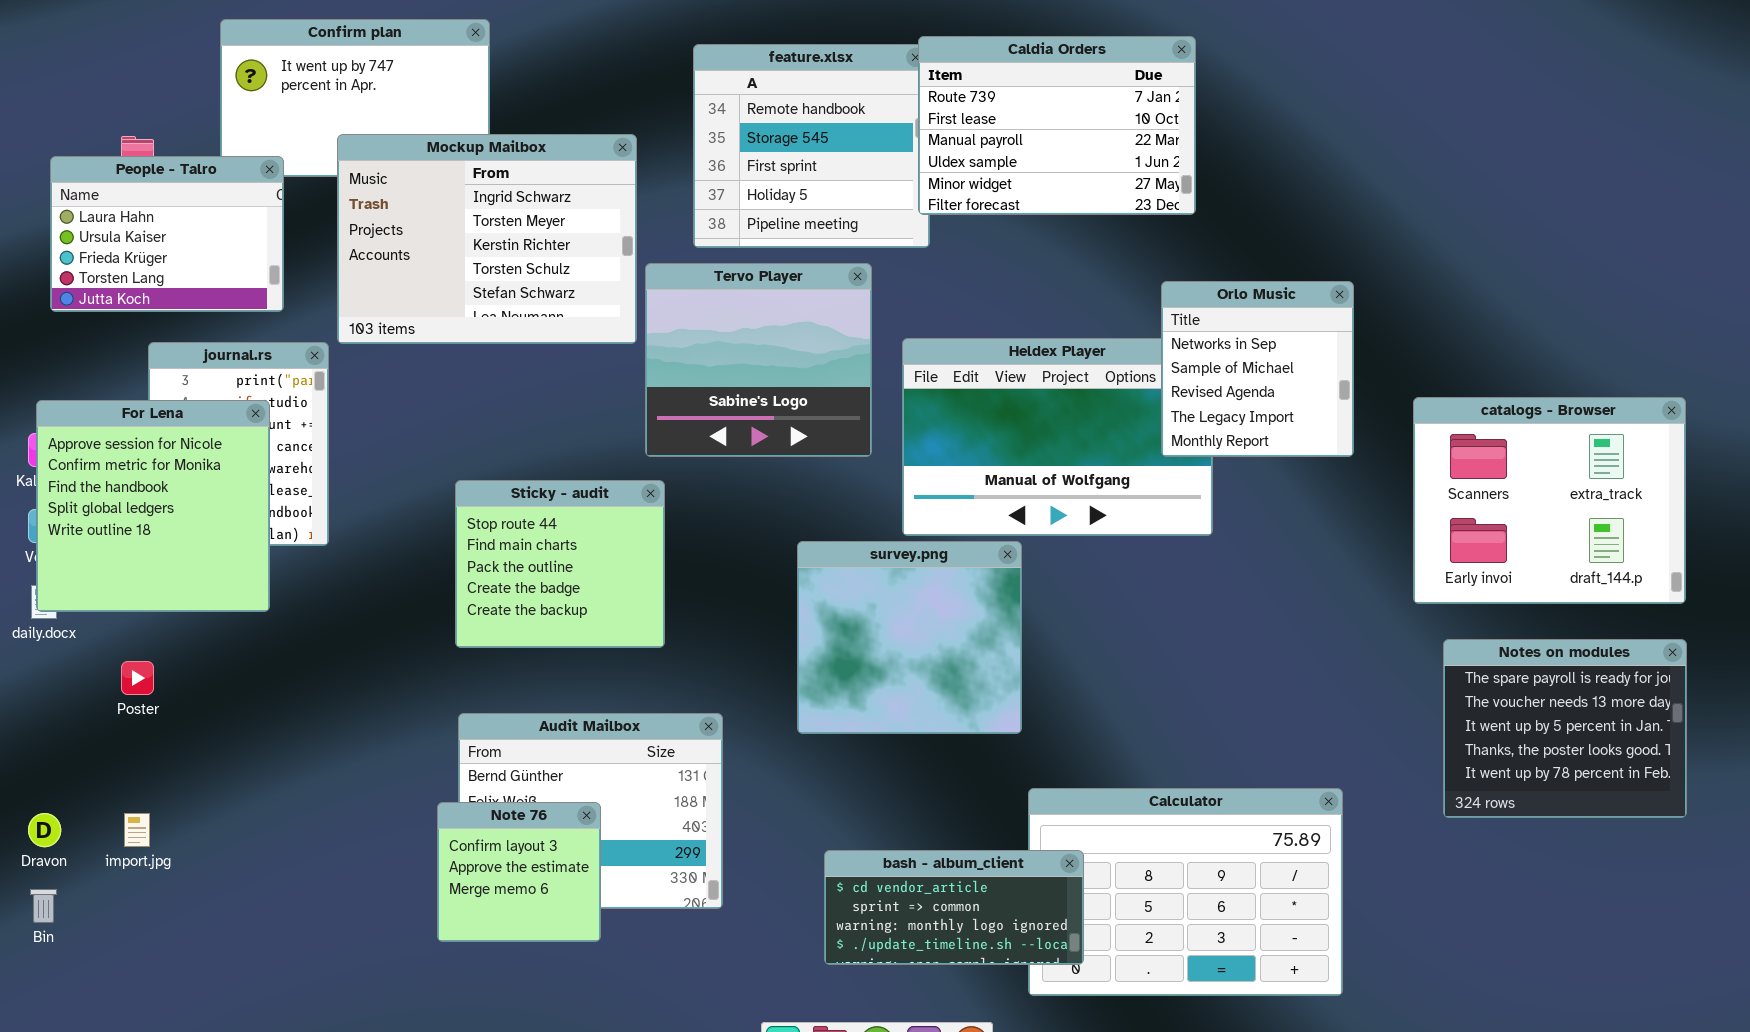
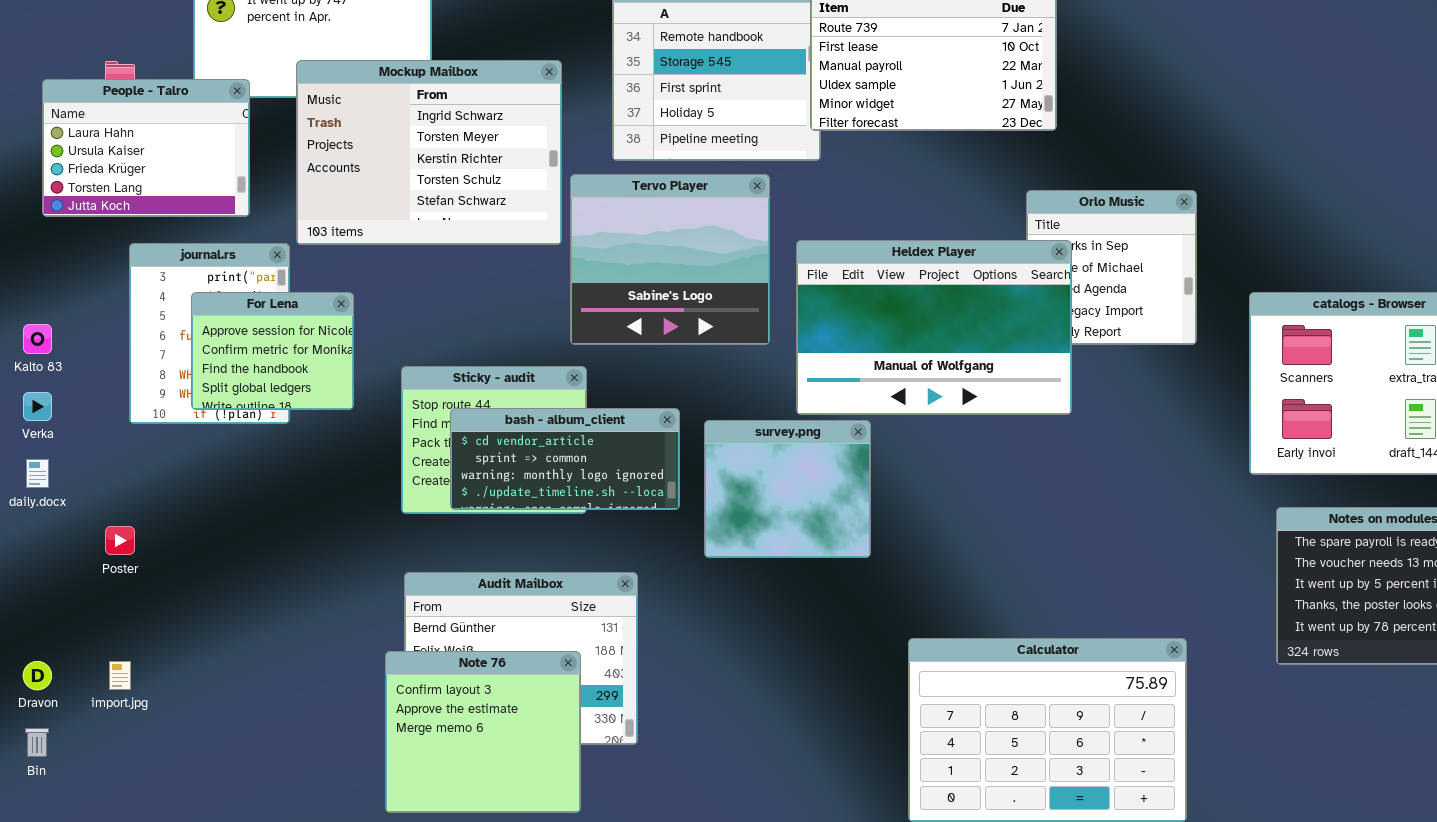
Heldex Player: [902,338,1213,536] -> [796,240,1072,415], raised
For Lena: [36,400,270,612] -> [191,292,354,410], moved, resized
survey.png: [797,541,1022,734] -> [704,420,871,558], resized
Note 76: [437,802,601,942] -> [385,651,581,813], resized
bash - album_client: [824,850,1084,965] -> [450,408,680,510], moved

